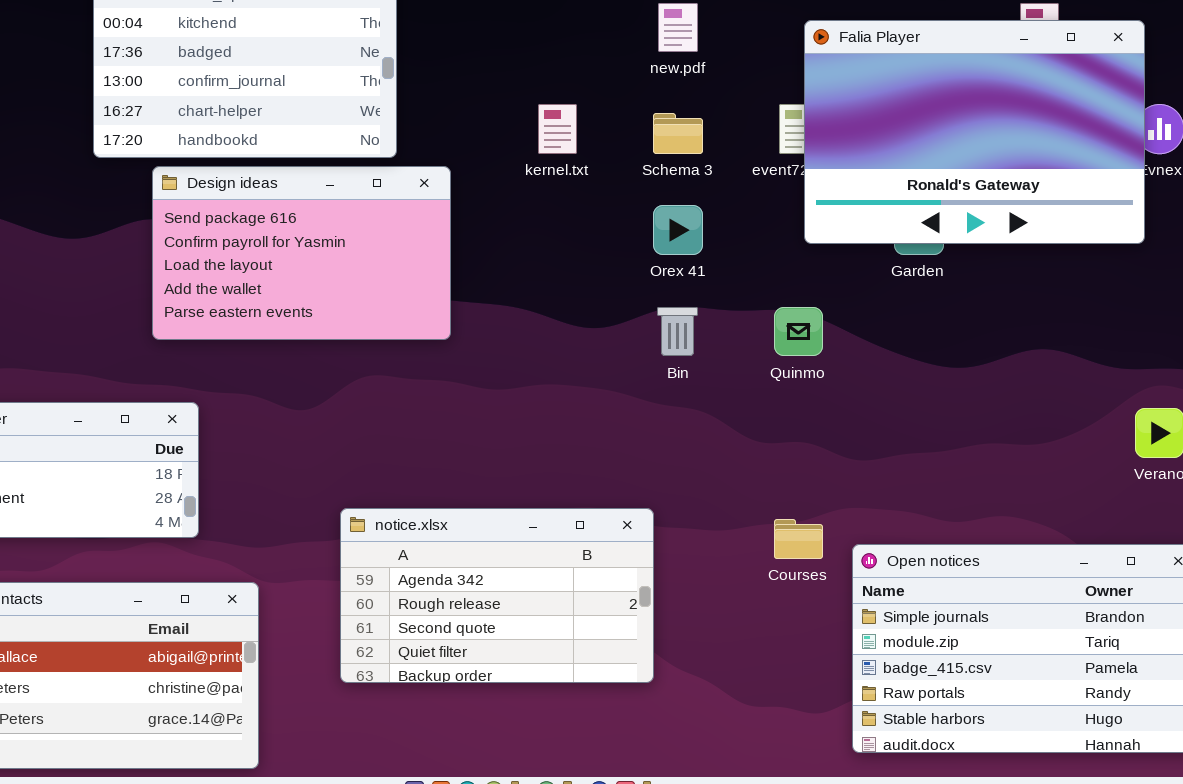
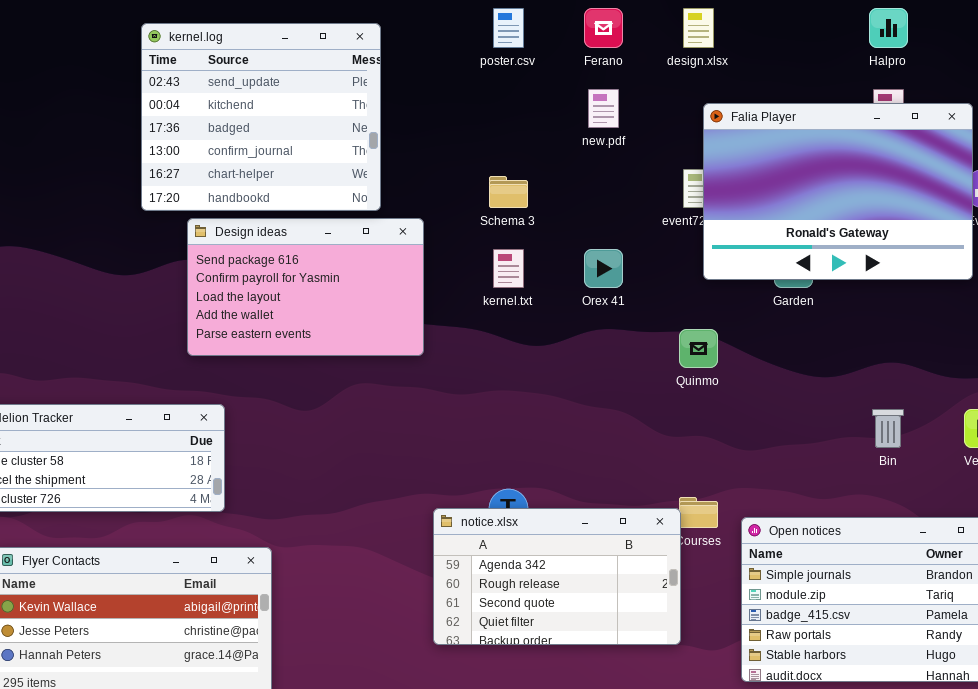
kernel.txt: [538,104,577,154] -> [493,249,524,288], moved
Schema 3: [653,113,703,154] -> [489,176,528,208], moved
Bin: [657,307,698,356] -> [872,409,904,448], moved
notice.xlsx: [340,508,654,683] -> [433,508,681,645], moved

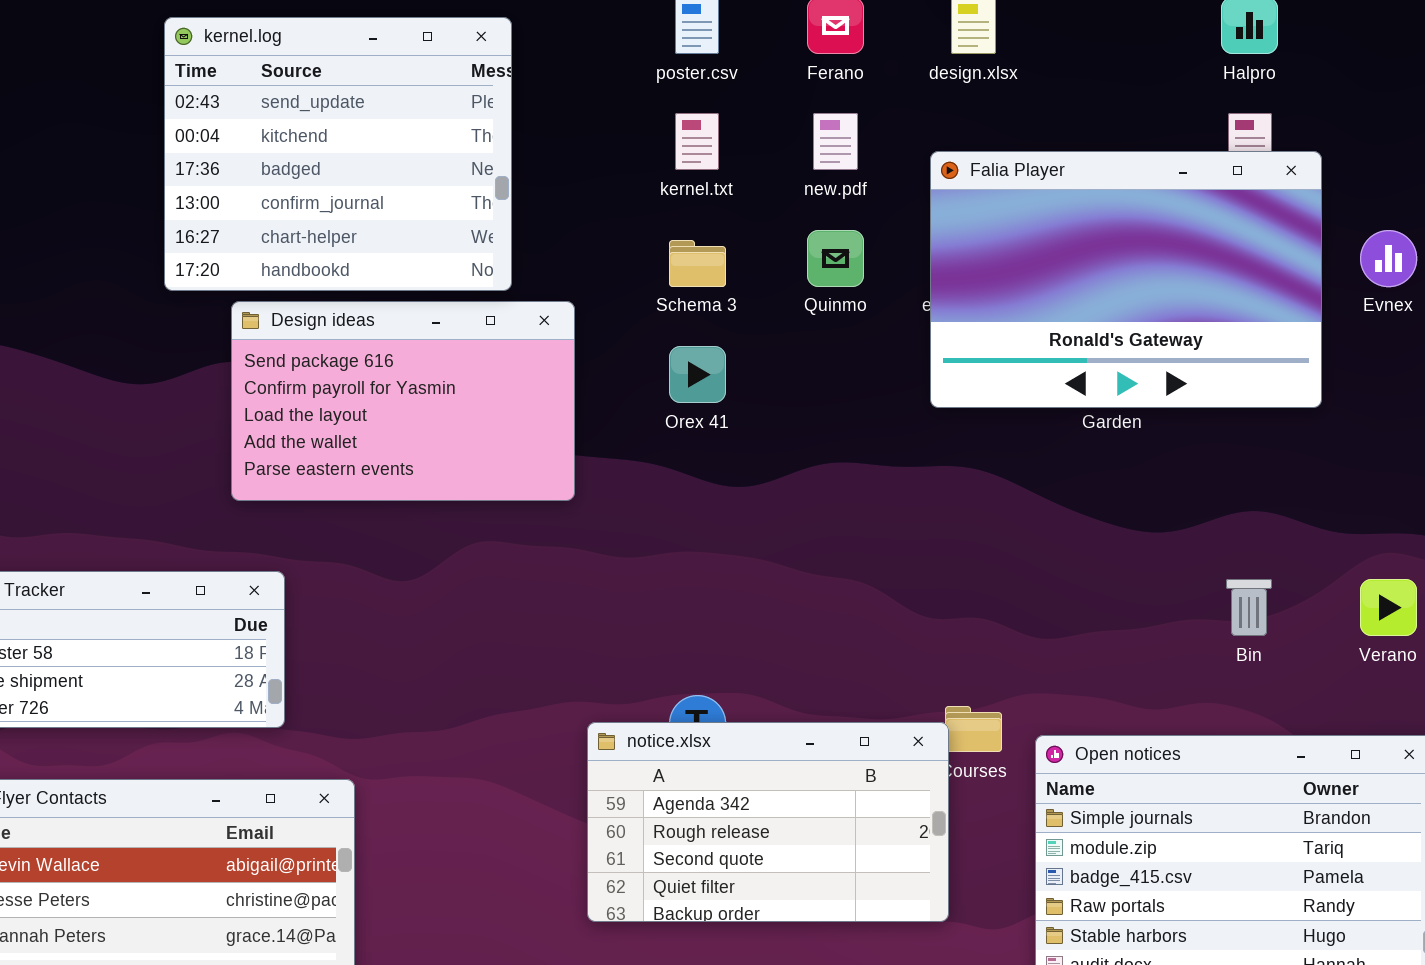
Falia Player: [703,103,973,280] -> [930,151,1322,408], moved
kernel.txt: [493,249,524,288] -> [675,113,719,170], moved
Orex 41: [584,249,623,288] -> [669,346,726,403], moved
Quinmo: [679,329,718,368] -> [807,230,864,287], moved

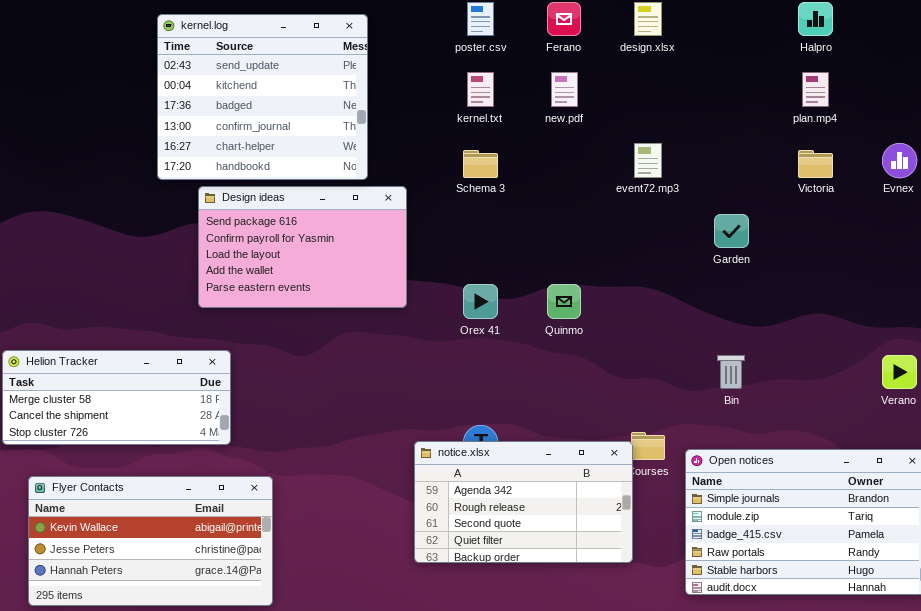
Falia Player: [930,151,1322,408] -> none, closed
Quinmo: [807,230,864,287] -> [547,284,581,319], moved
Orex 41: [669,346,726,403] -> [463,284,498,319], moved
Bin: [1226,579,1272,636] -> [717,355,745,389], moved

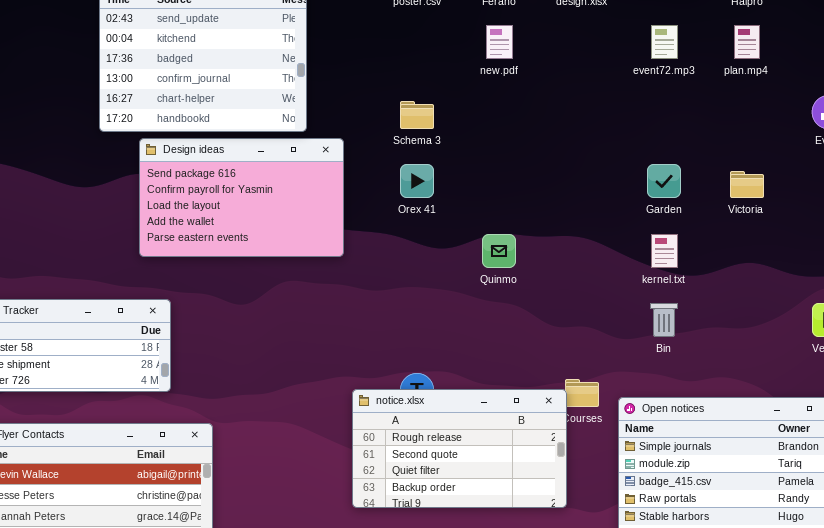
kernel.txt: [467,72,494,107] -> [651,234,678,268], moved
event72.mp3: [634,143,662,178] -> [651,25,678,59], moved
Victoria: [798,150,833,178] -> [730,171,764,198], moved
Orex 41: [463,284,498,319] -> [400,164,434,198], moved
notice.xlsx: [414,441,633,563] -> [352,389,567,508], scrolled down 1 row

